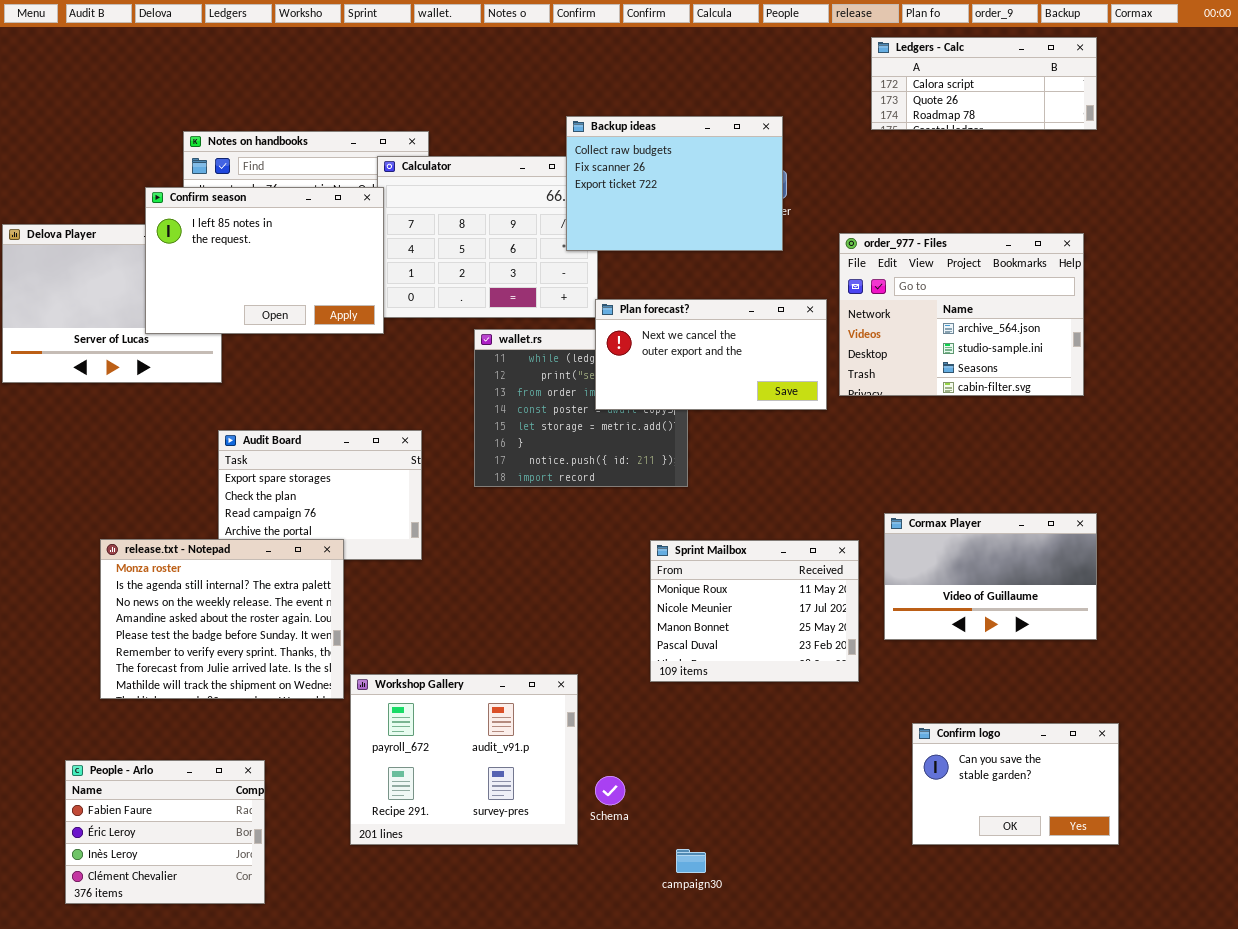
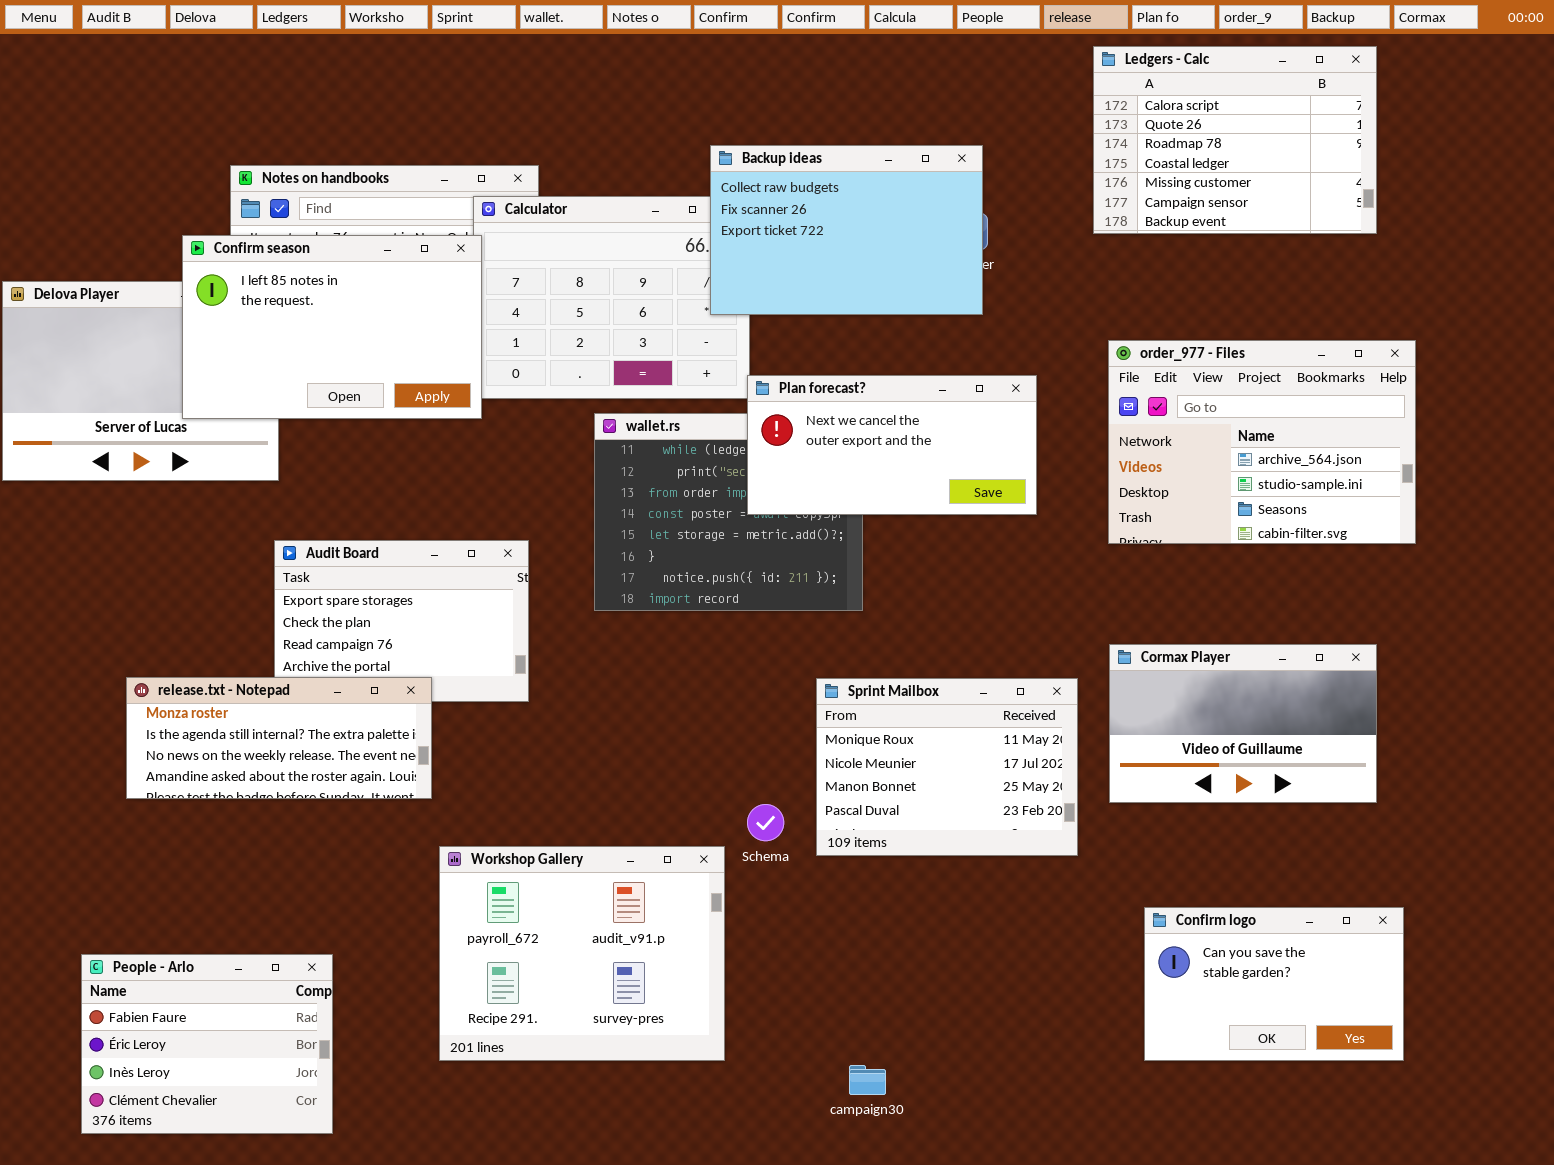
Ledgers - Calc: [871,37,1097,130] -> [1093,46,1377,234], resized
order_977 - Files: [839,233,1084,396] -> [1108,340,1416,544], moved
release.txt - Notepad: [100,539,344,699] -> [126,677,432,799], resized
Schema: [595,776,625,805] -> [747,804,784,841], moved

